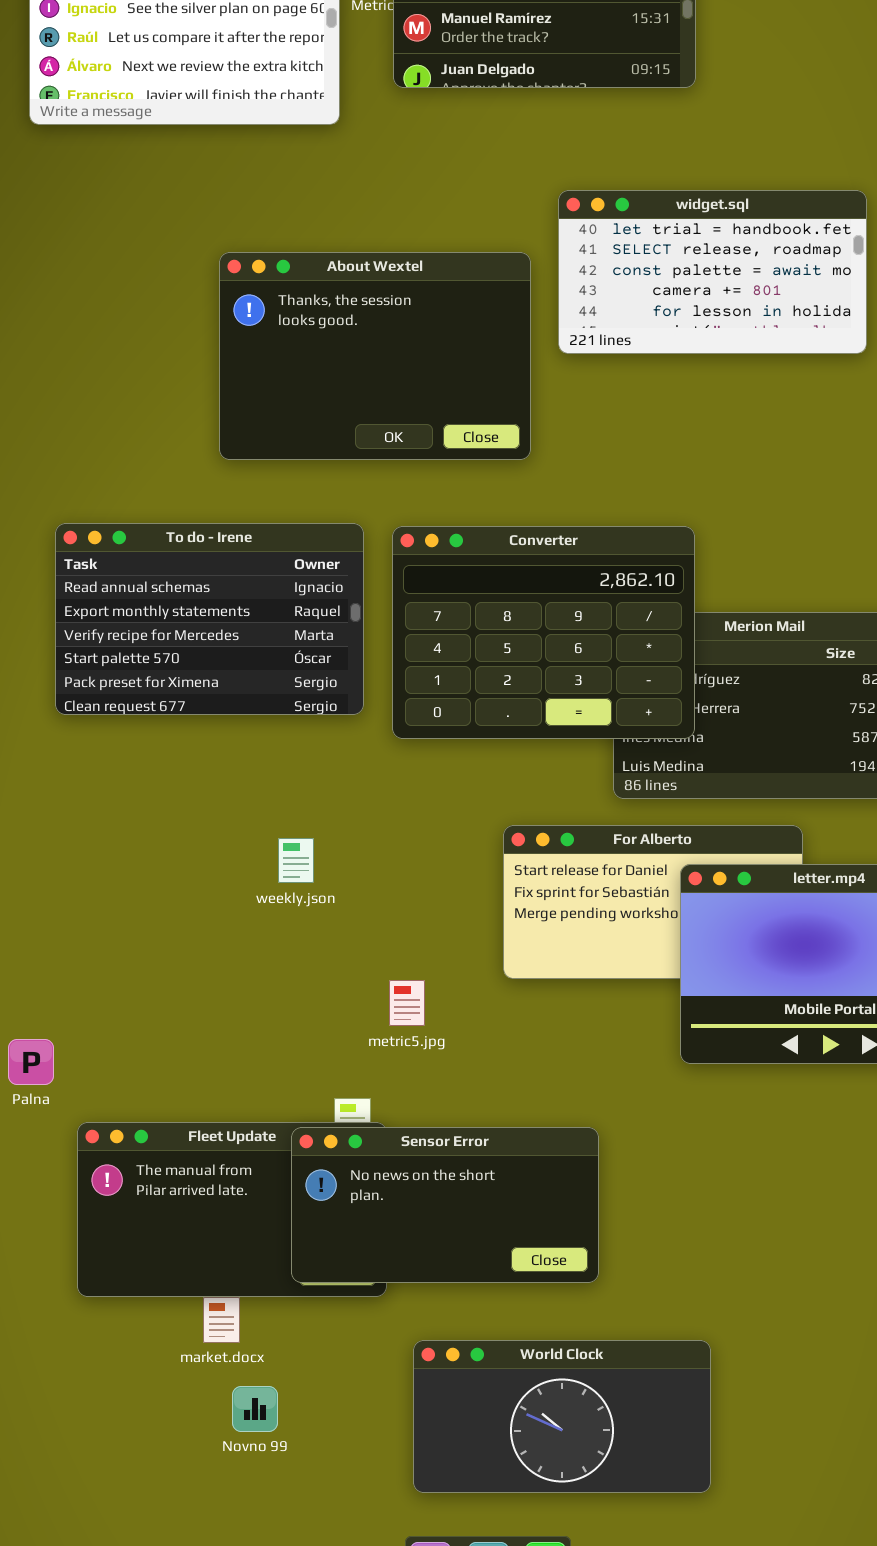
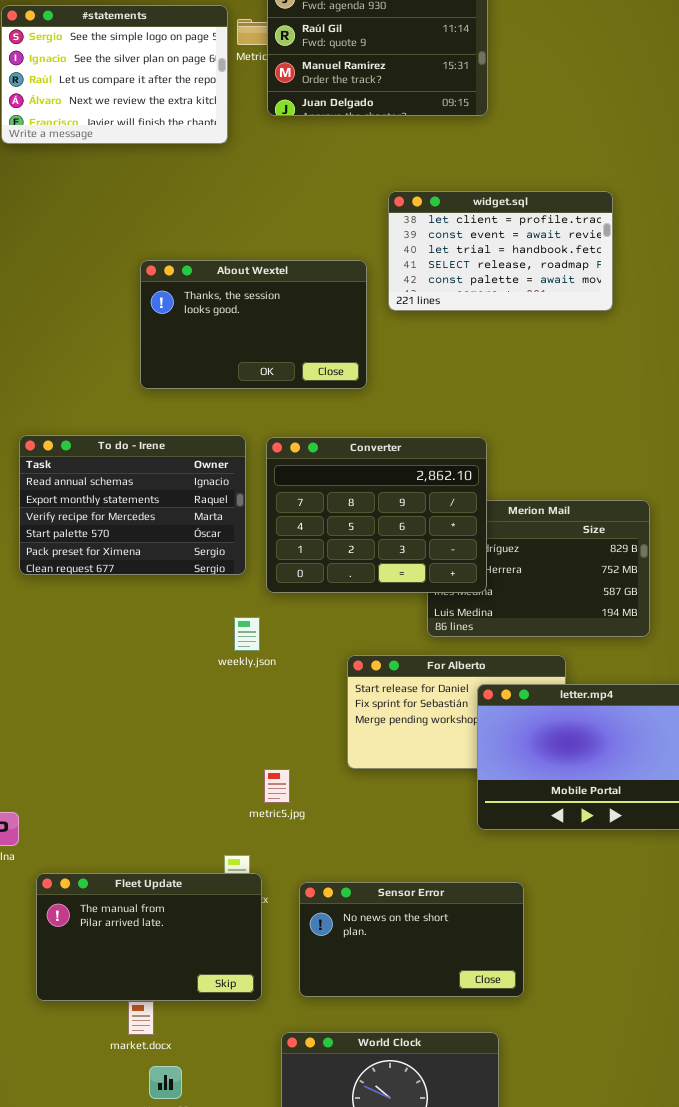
widget.sql: [558,190,867,354] -> [388,191,613,311], scrolled up 2 rows
About Wextel: [219,252,531,460] -> [140,260,367,389], resized
weekly.json: [278,838,314,883] -> [234,617,260,651], moved
Sensor Error: [291,1127,599,1283] -> [299,882,524,997], moved

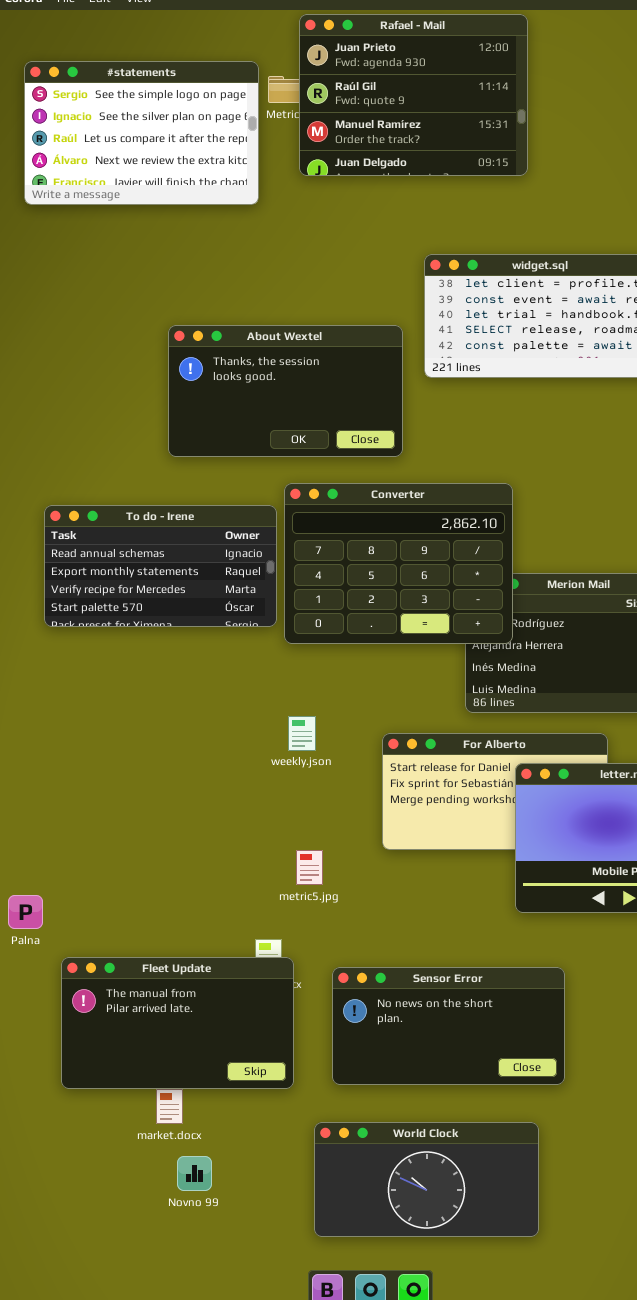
To do - Irene: [19,435,246,575] -> [44,505,277,627], resized
Converter: [266,437,487,593] -> [284,483,513,644], moved
weekly.json: [234,617,260,651] -> [288,716,316,751], moved

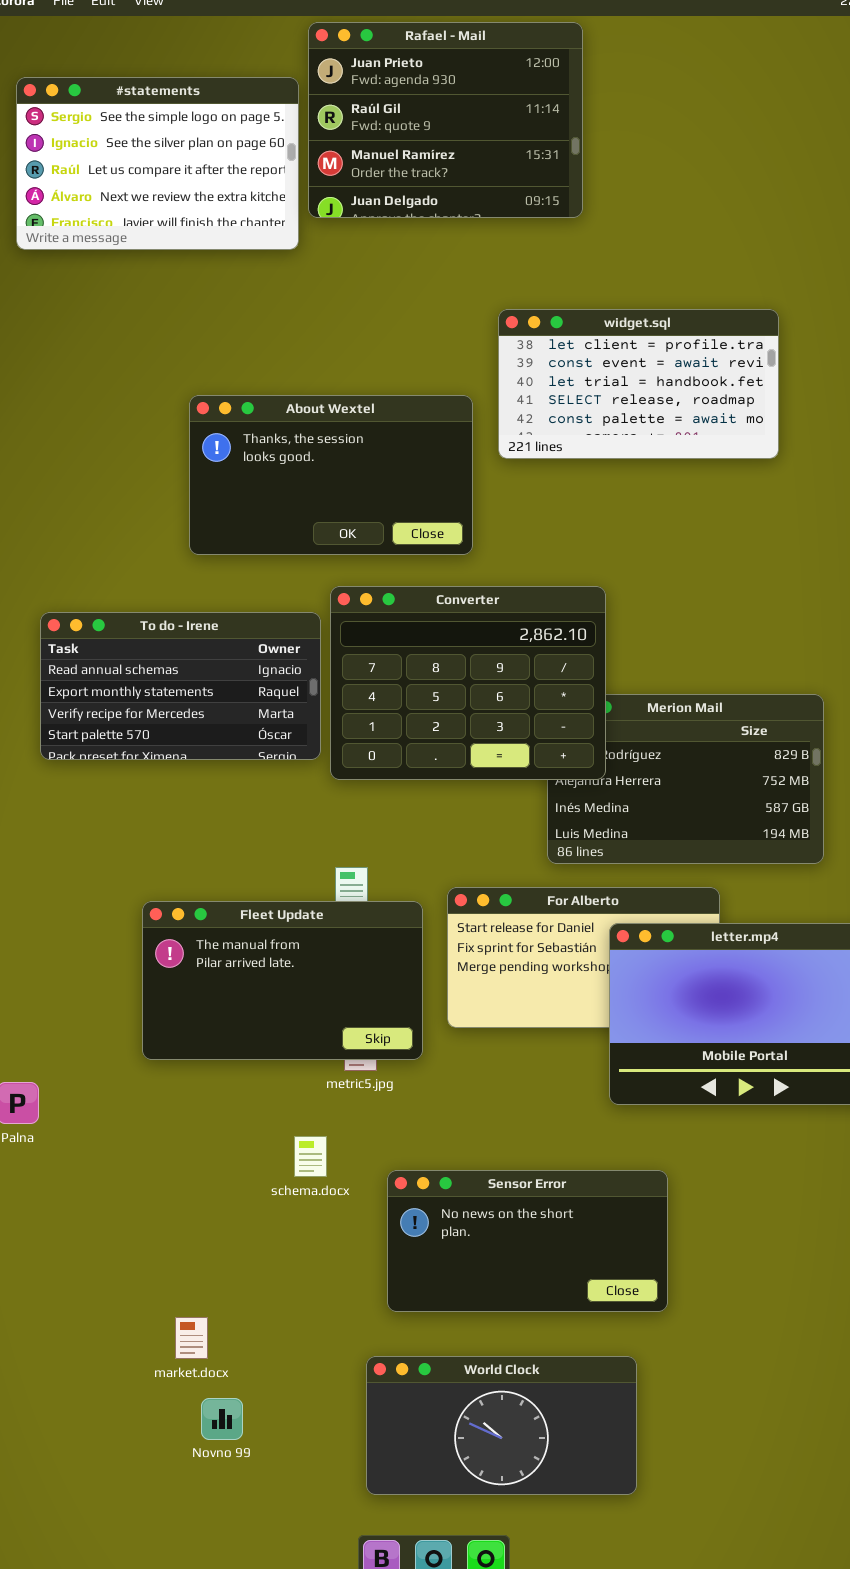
Rafael - Mail: [299,14,528,176] -> [308,22,583,218], moved
Fleet Update: [61,957,294,1089] -> [142,901,423,1060], moved

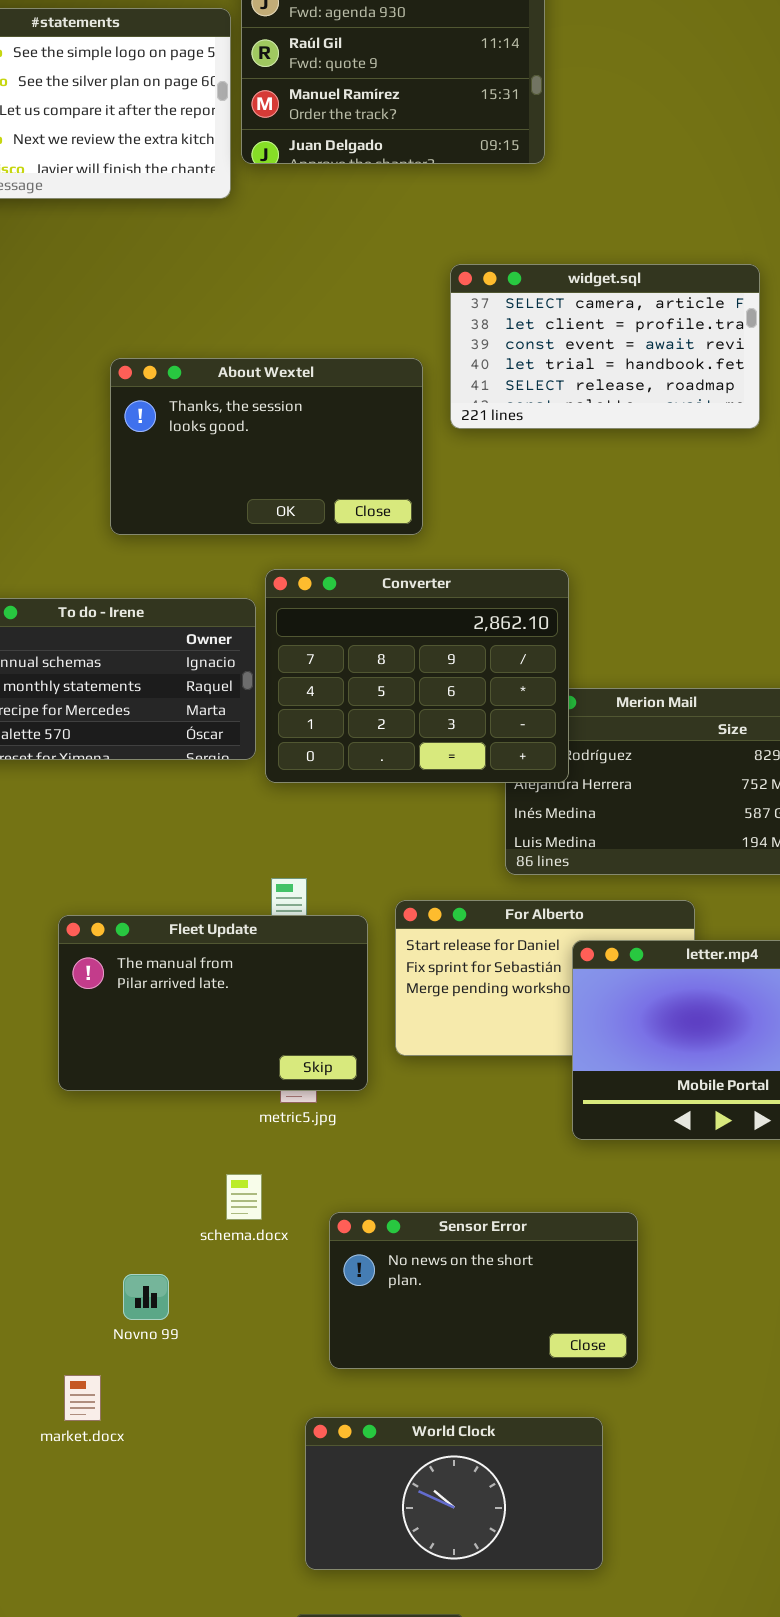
widget.sql: [498,309,779,459] -> [450,264,760,429], scrolled up 1 row
market.docx: [175,1317,208,1359] -> [64,1375,101,1421], moved
Novno 99: [201,1398,243,1440] -> [123,1274,169,1320], moved

